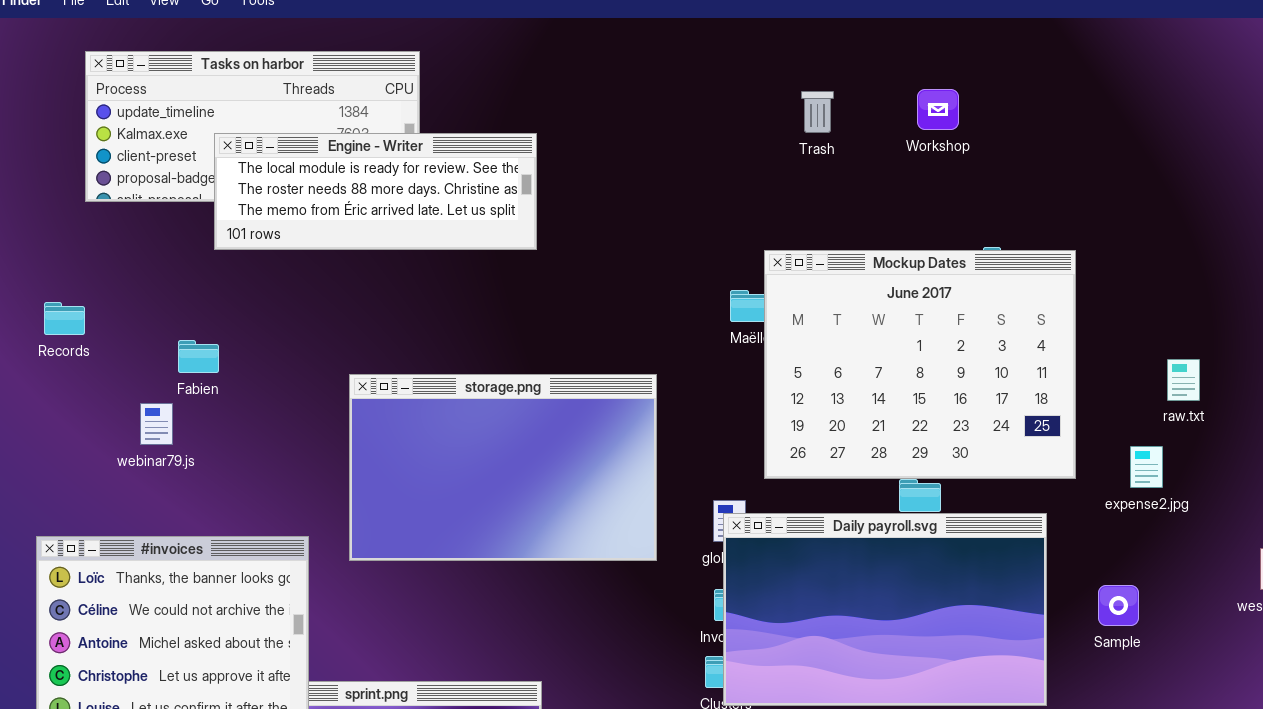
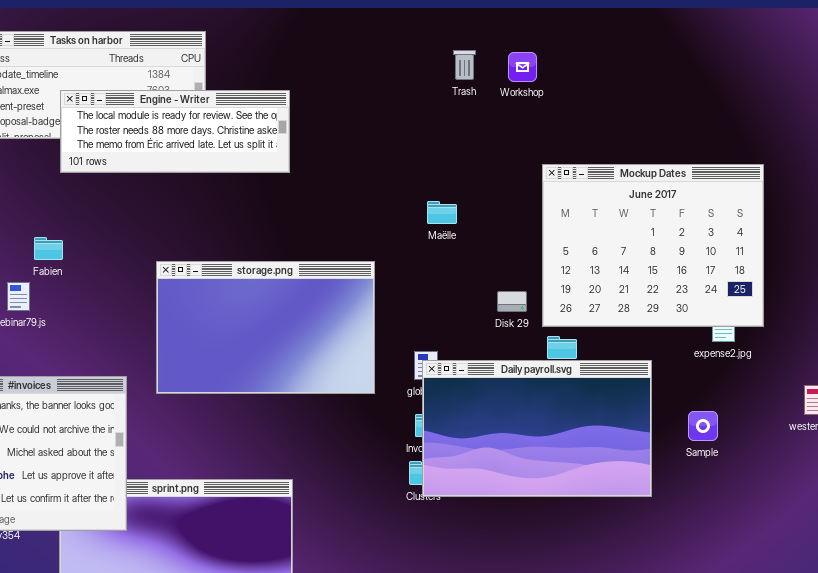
Workshop: [917,89,959,130] -> [508,52,537,82], moved
Trash: [801,91,834,133] -> [453,50,476,80], moved
Mockup Dates: [764,250,1076,479] -> [542,164,764,327], moved

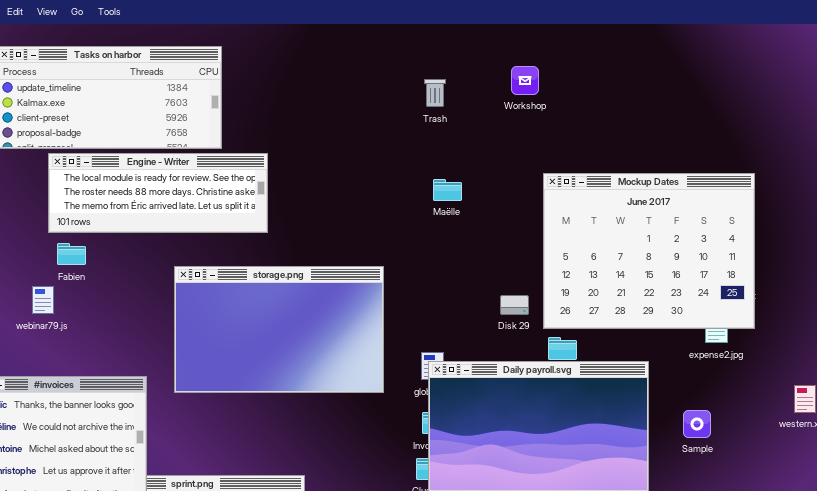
Trash: [453,50,476,80] -> [424,79,446,107], moved
Engine - Writer: [60,90,290,173] -> [48,153,268,233], moved
Maëlle: [427,201,457,224] -> [433,179,462,201], moved

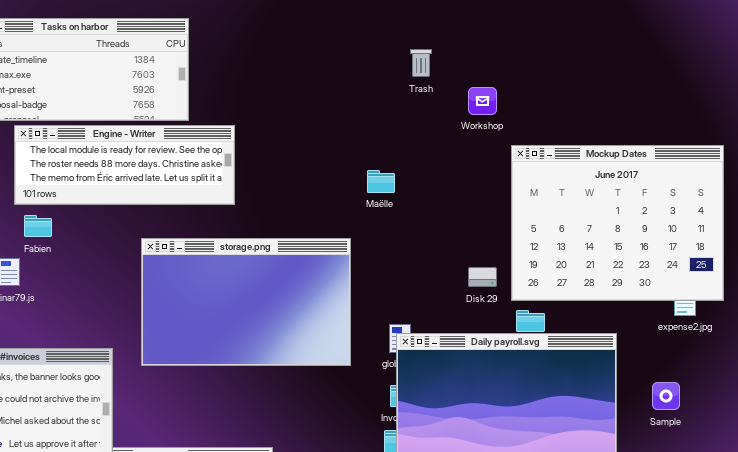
Workshop: [511,66,539,95] -> [468,87,497,115], moved
Trash: [424,79,446,107] -> [410,49,432,77], moved
Maëlle: [433,179,462,201] -> [367,170,395,193], moved

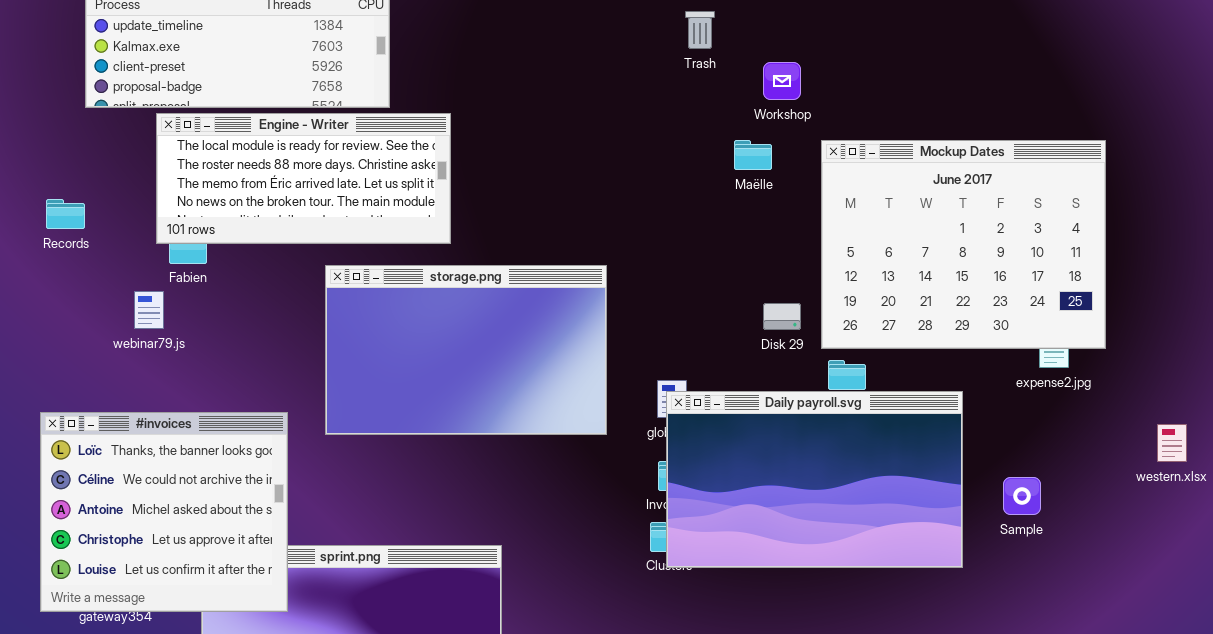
Engine - Writer: [14,125,235,205] -> [156,113,451,244], resized
Maëlle: [367,170,395,193] -> [734,140,772,170], moved
Sample: [652,382,680,410] -> [1003,477,1041,515], moved

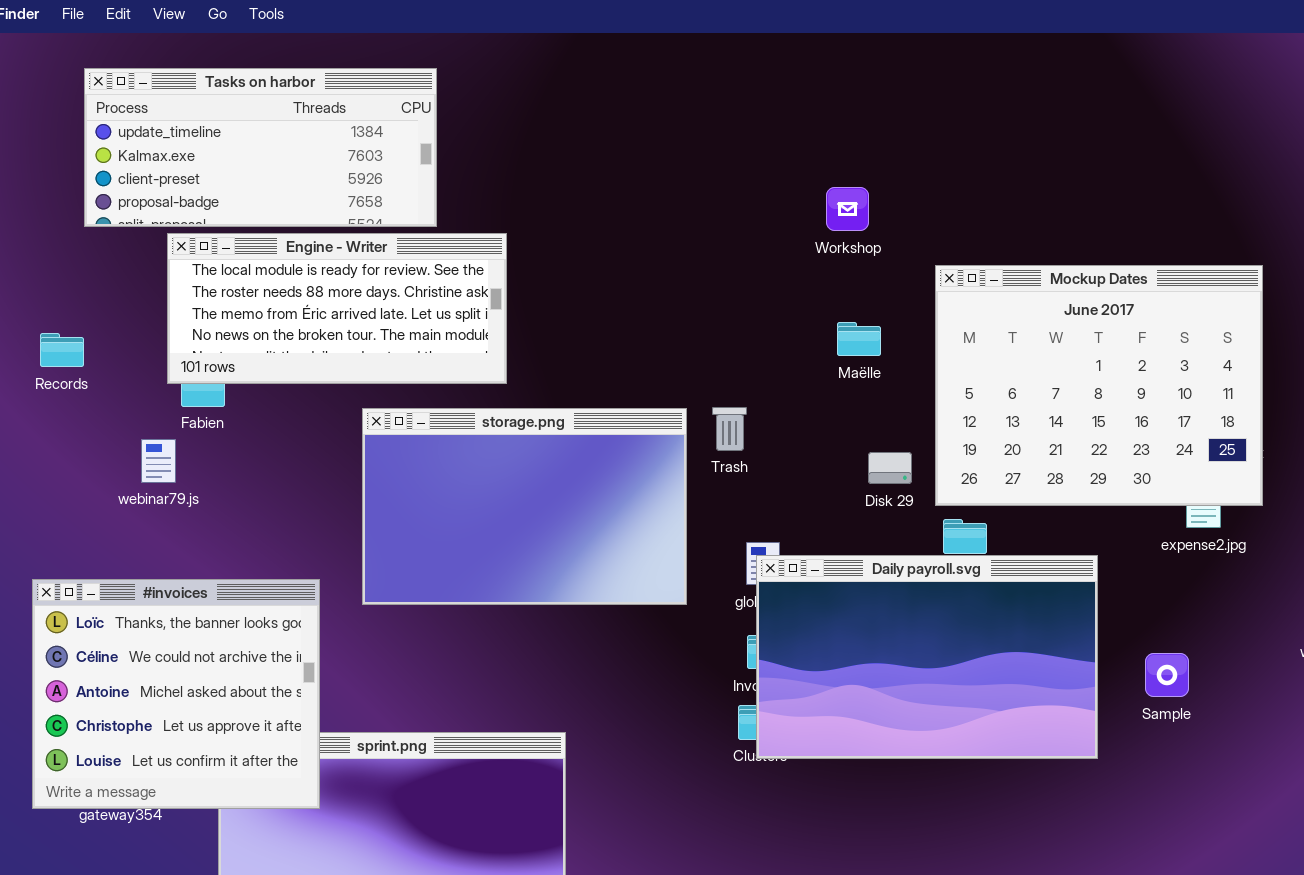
Trash: [685,11,715,49] -> [712,407,747,451], moved
Workshop: [763,62,801,100] -> [826,187,869,231], moved
Maëlle: [734,140,772,170] -> [837,322,881,356], moved

